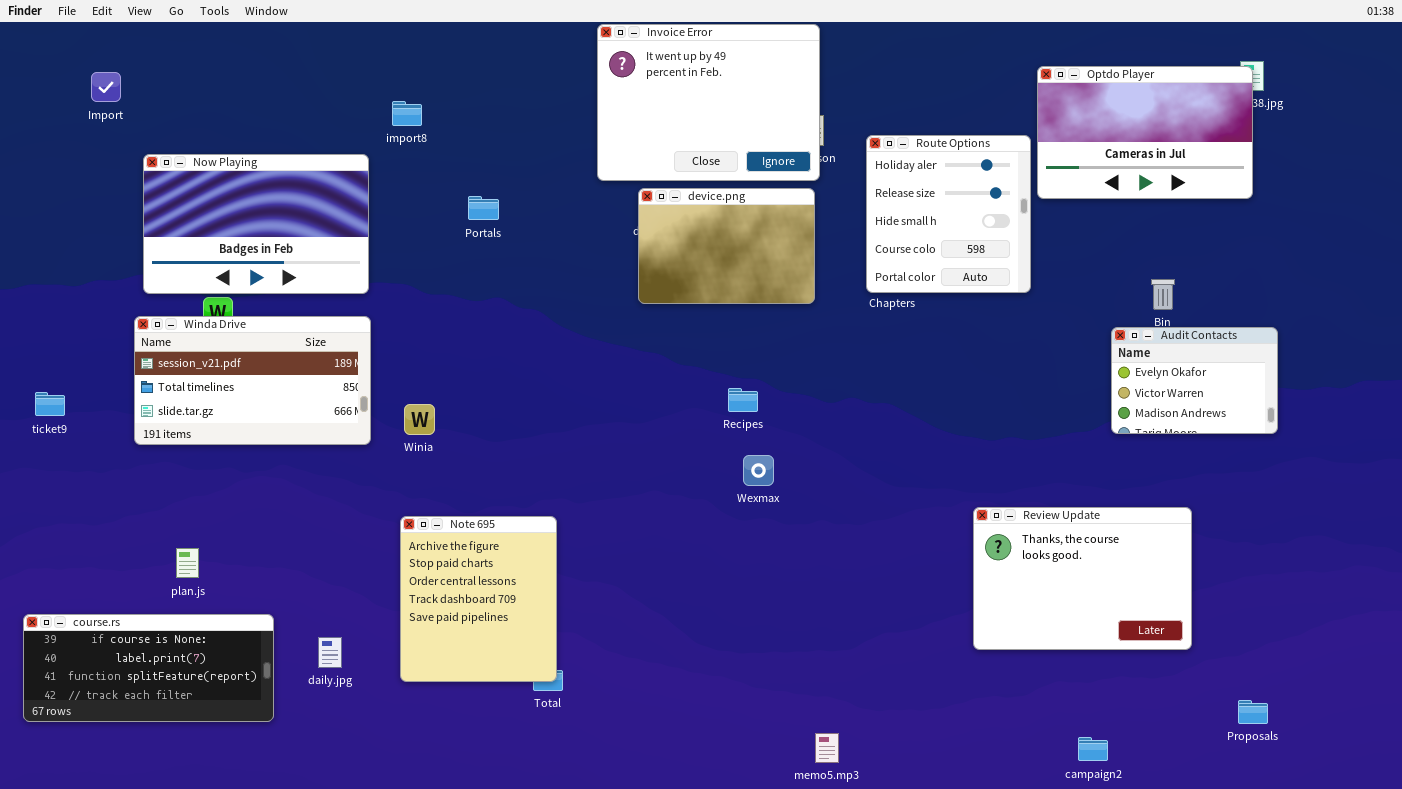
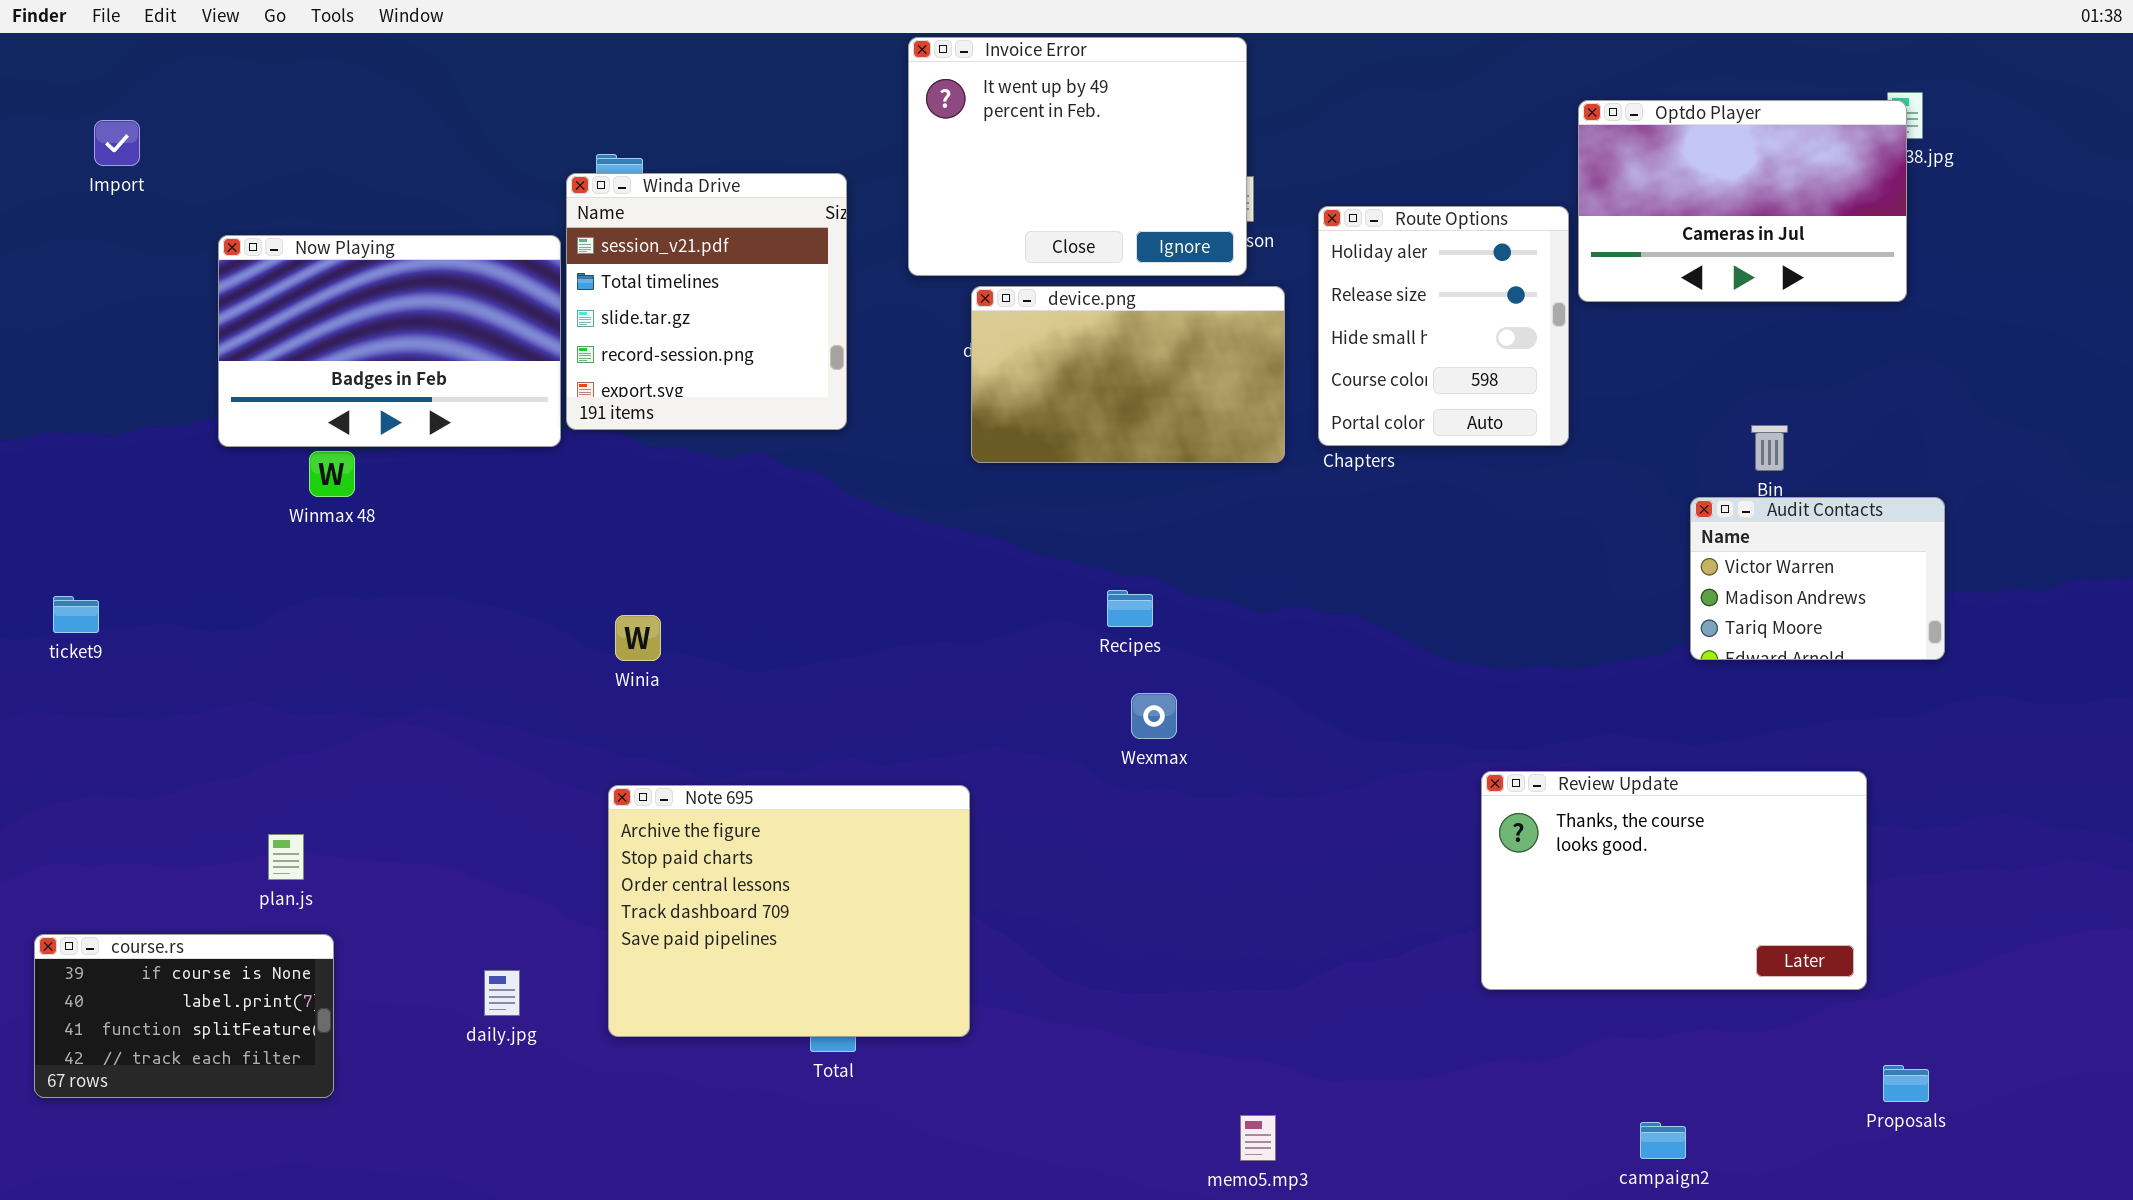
Import: [91,72,121,102] -> [94,120,140,166], moved
device.png: [638,188,815,304] -> [971,286,1285,463], resized
Winda Drive: [134,316,371,445] -> [566,173,847,430], moved, resized
Audit Contacts: [1111,327,1278,434] -> [1690,497,1945,660], scrolled down 1 row
Review Update: [973,507,1192,650] -> [1481,771,1867,990], resized
Note 695: [400,516,557,682] -> [608,785,970,1037], resized
course.rs: [23,614,274,722] -> [34,934,334,1098], resized

